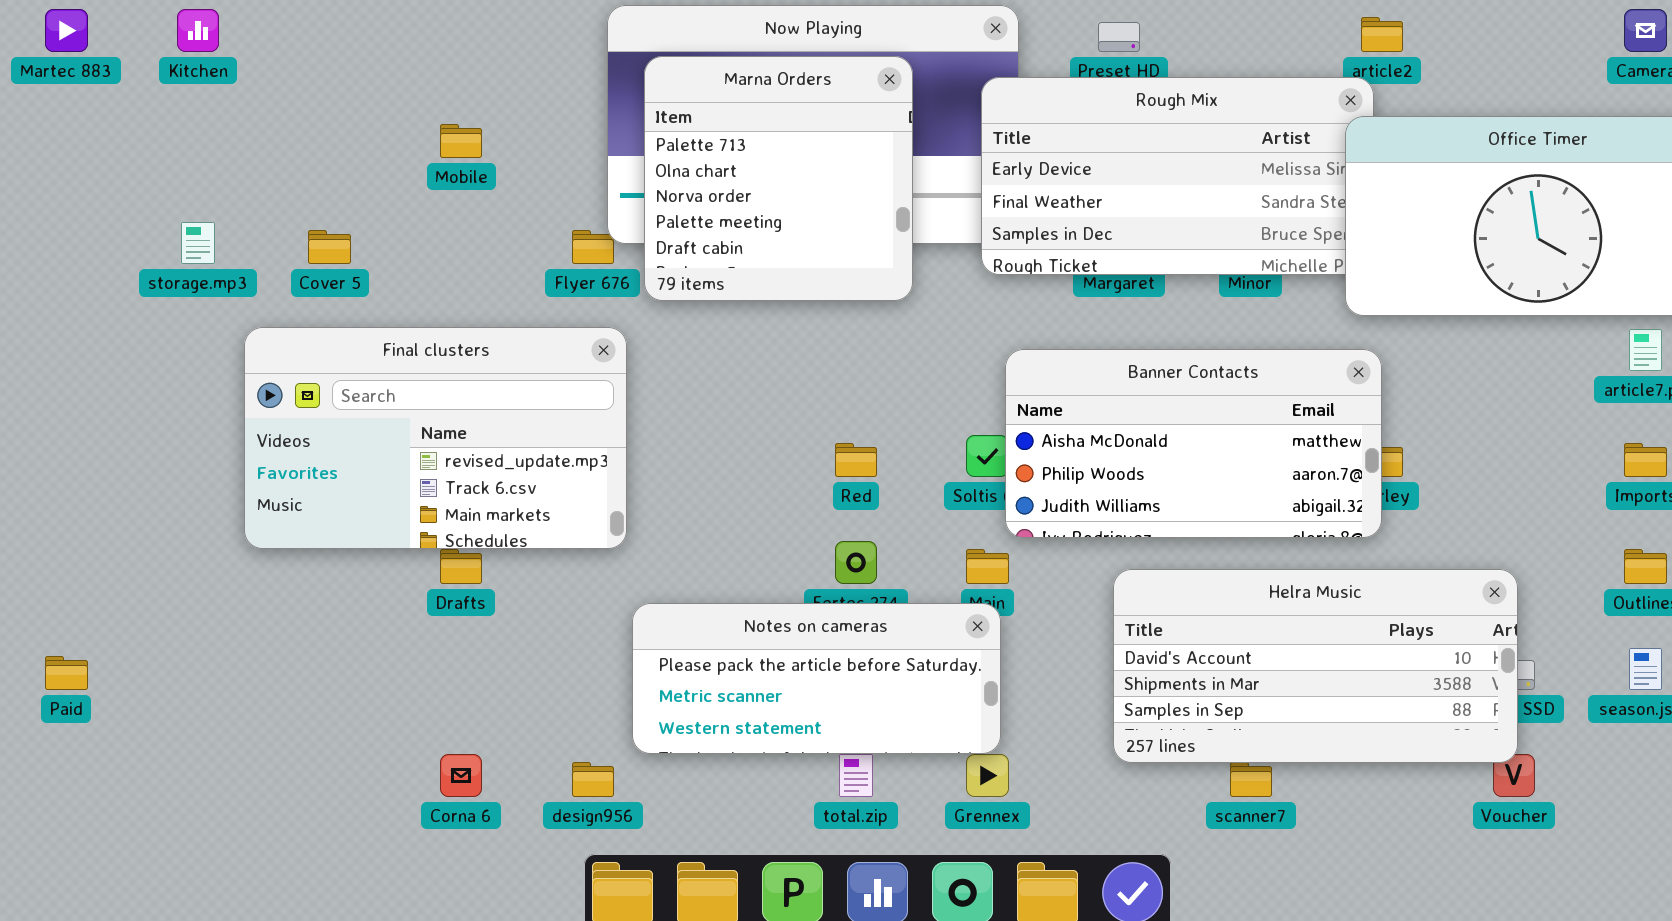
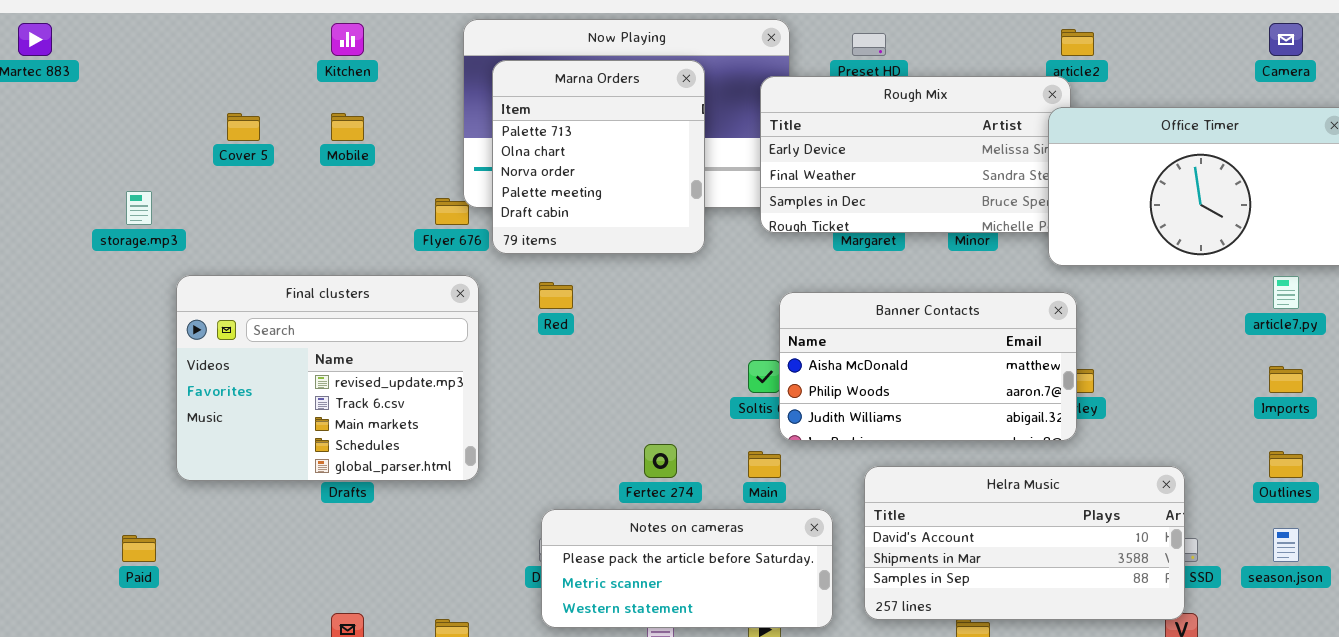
Kitchen: [177,9,219,52] -> [331,23,364,56], moved
Cover 5: [308,230,351,264] -> [227,113,260,141], moved
Final clusters: [244,327,627,549] -> [176,275,479,481], resized
Red: [835,443,877,477] -> [539,282,573,309], moved
Notes on cameras: [632,603,1001,754] -> [541,509,833,628], moved
Paid: [45,656,88,690] -> [122,535,156,562], moved

